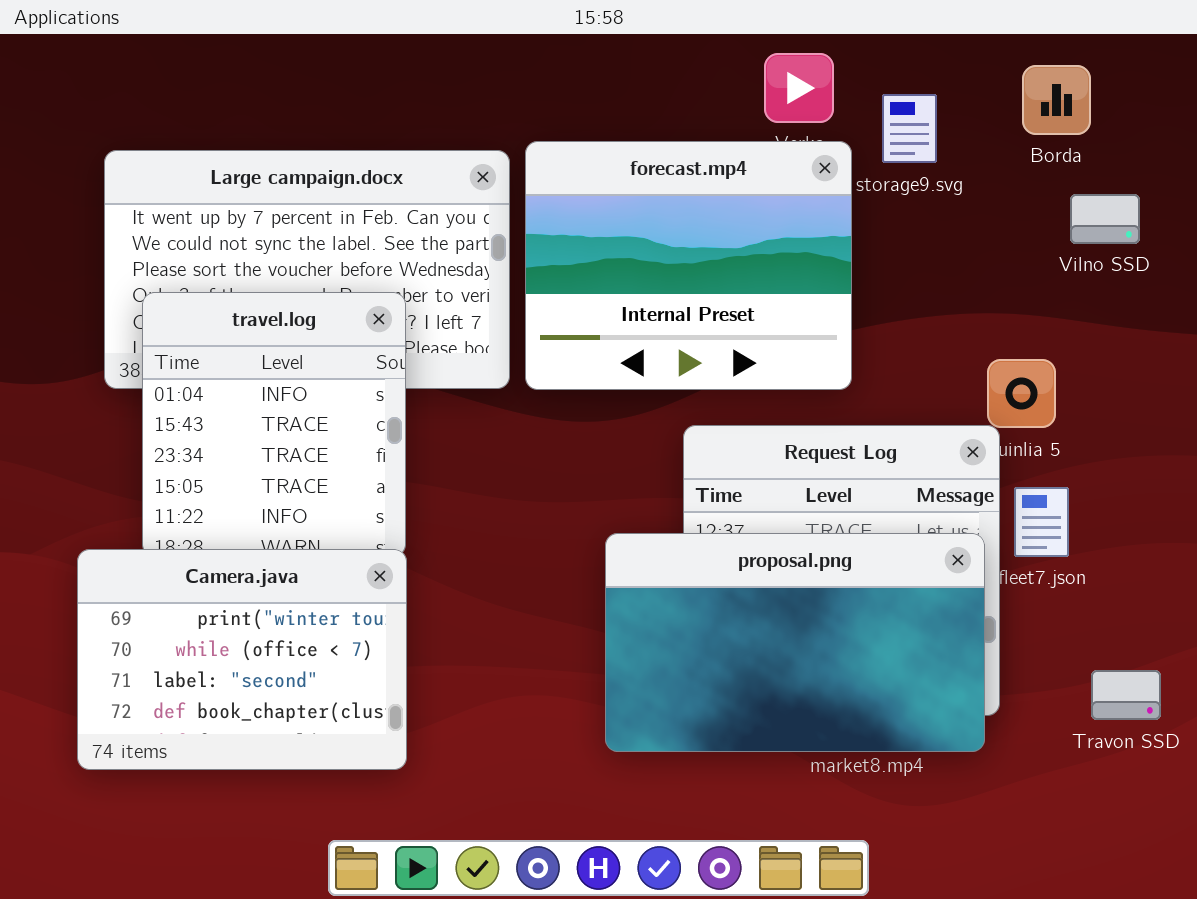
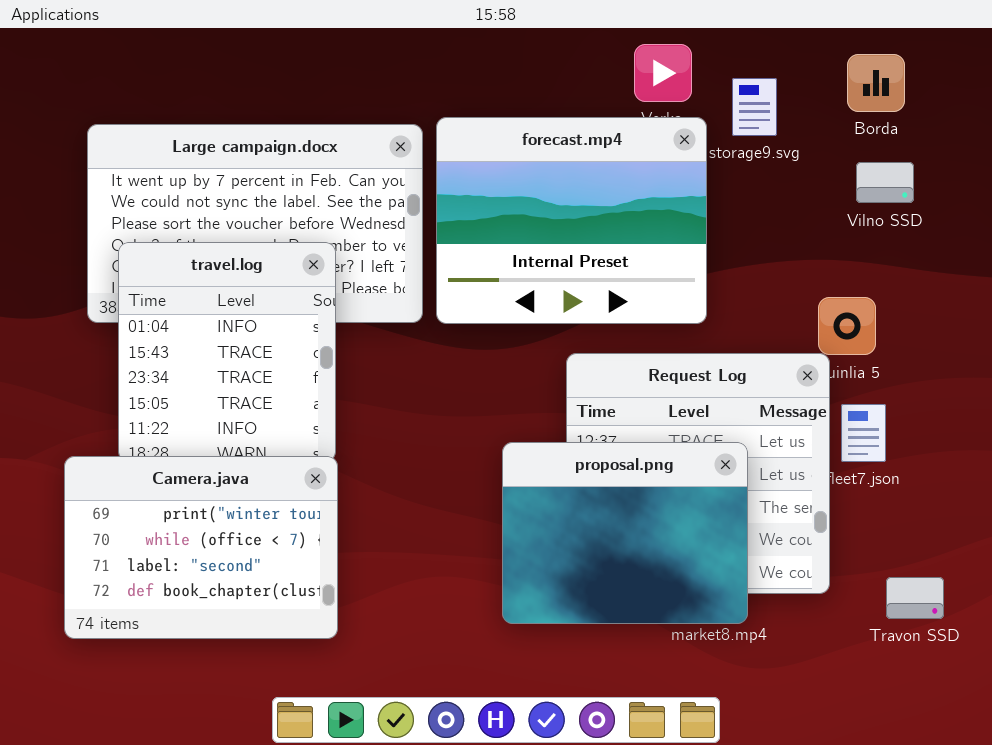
Vilno SSD: [1070,194,1140,244] -> [856,162,914,203], moved
proposal.png: [605,533,985,752] -> [502,442,748,624], resized
Travon SSD: [1091,670,1161,720] -> [886,577,944,619], moved

